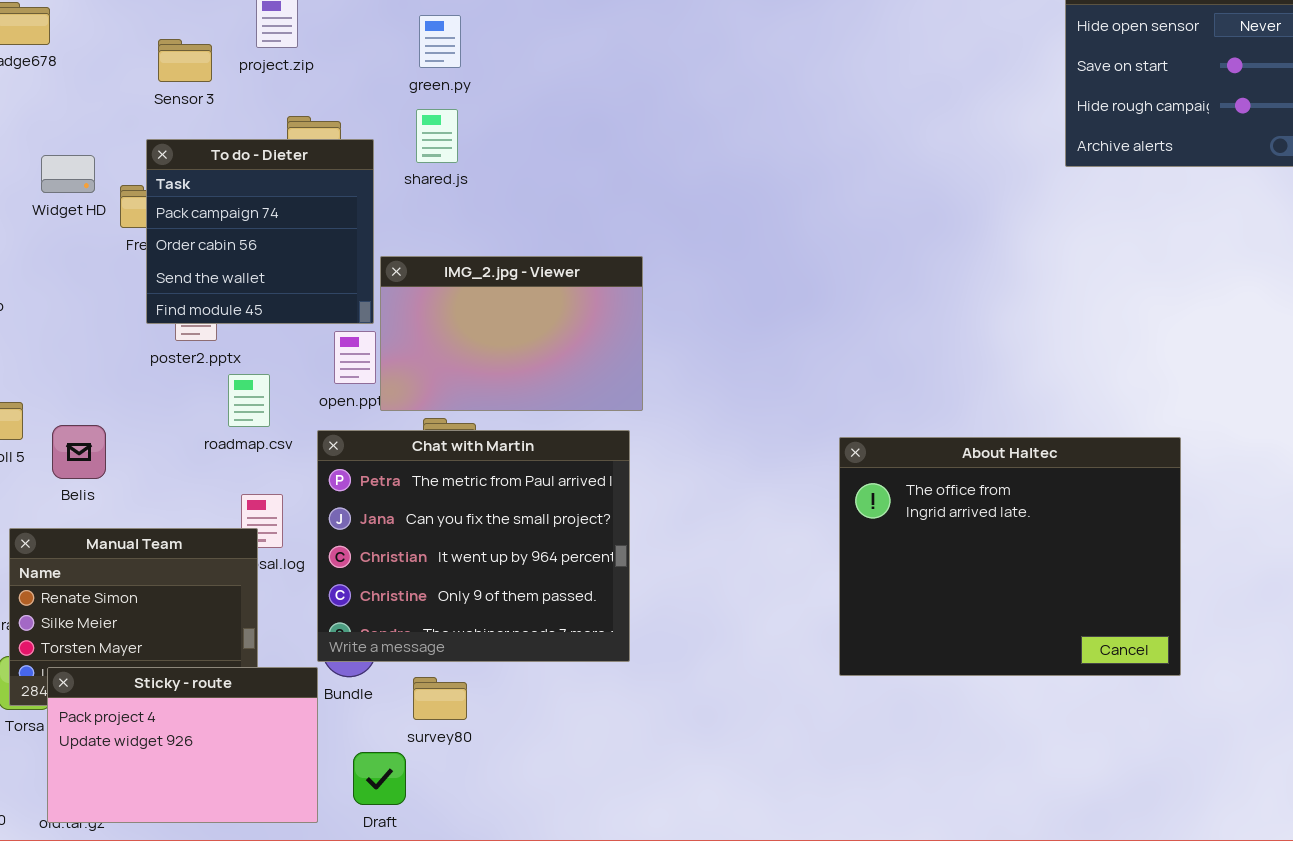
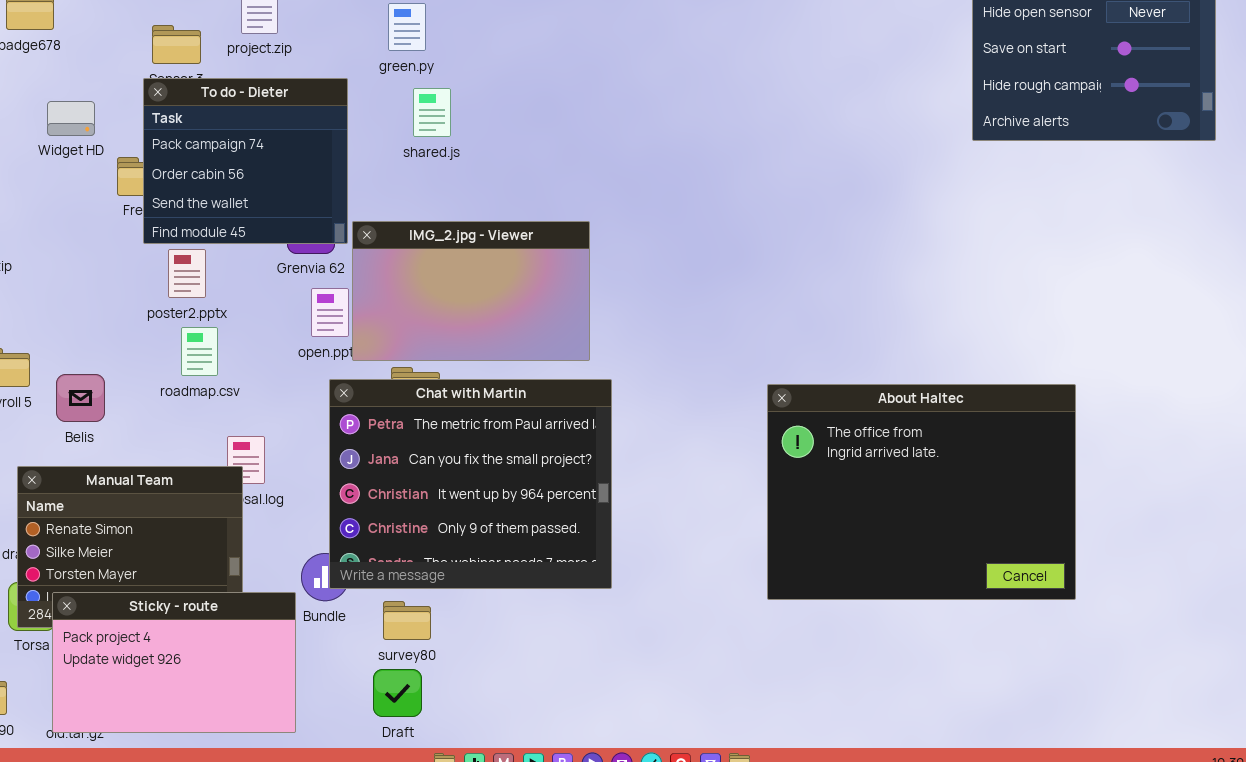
shared.js: [416,109,458,163] -> [413,88,451,137], moved
To do - Dieter: [146,139,374,324] -> [143,78,348,244], moved
Widget HD: [41,155,95,193] -> [47,101,95,136], moved
roadmap.csv: [228,374,270,427] -> [181,327,218,376], moved
Chat with Martin: [317,430,630,662] -> [329,379,612,589], moved
Draft: [353,752,406,805] -> [373,669,422,717], moved

